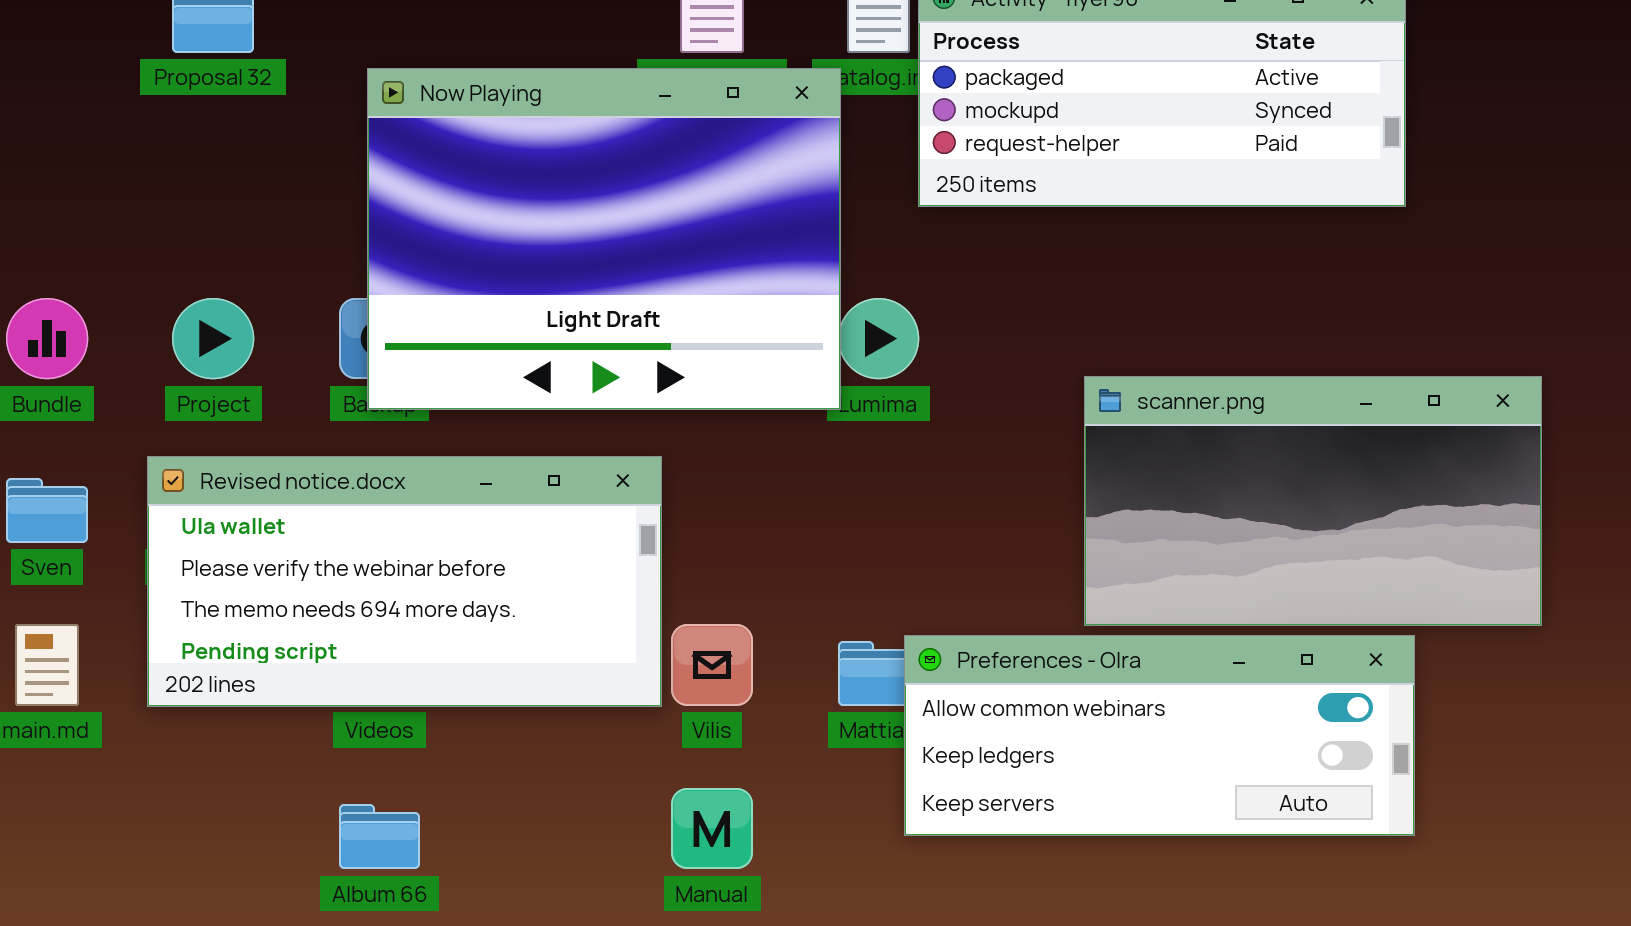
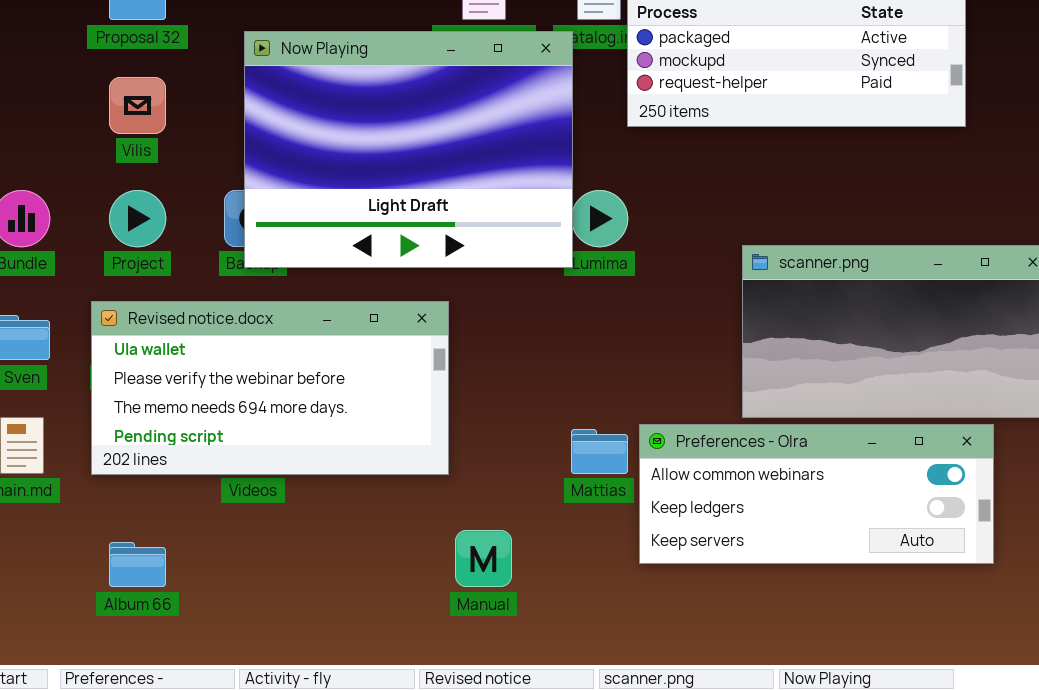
Vilis: [671,624,753,706] -> [109,77,166,134], moved
Preferences - Olra: [904,635,1415,836] -> [639,424,994,564], moved
Album 66: [339,804,420,869] -> [109,542,166,587], moved

